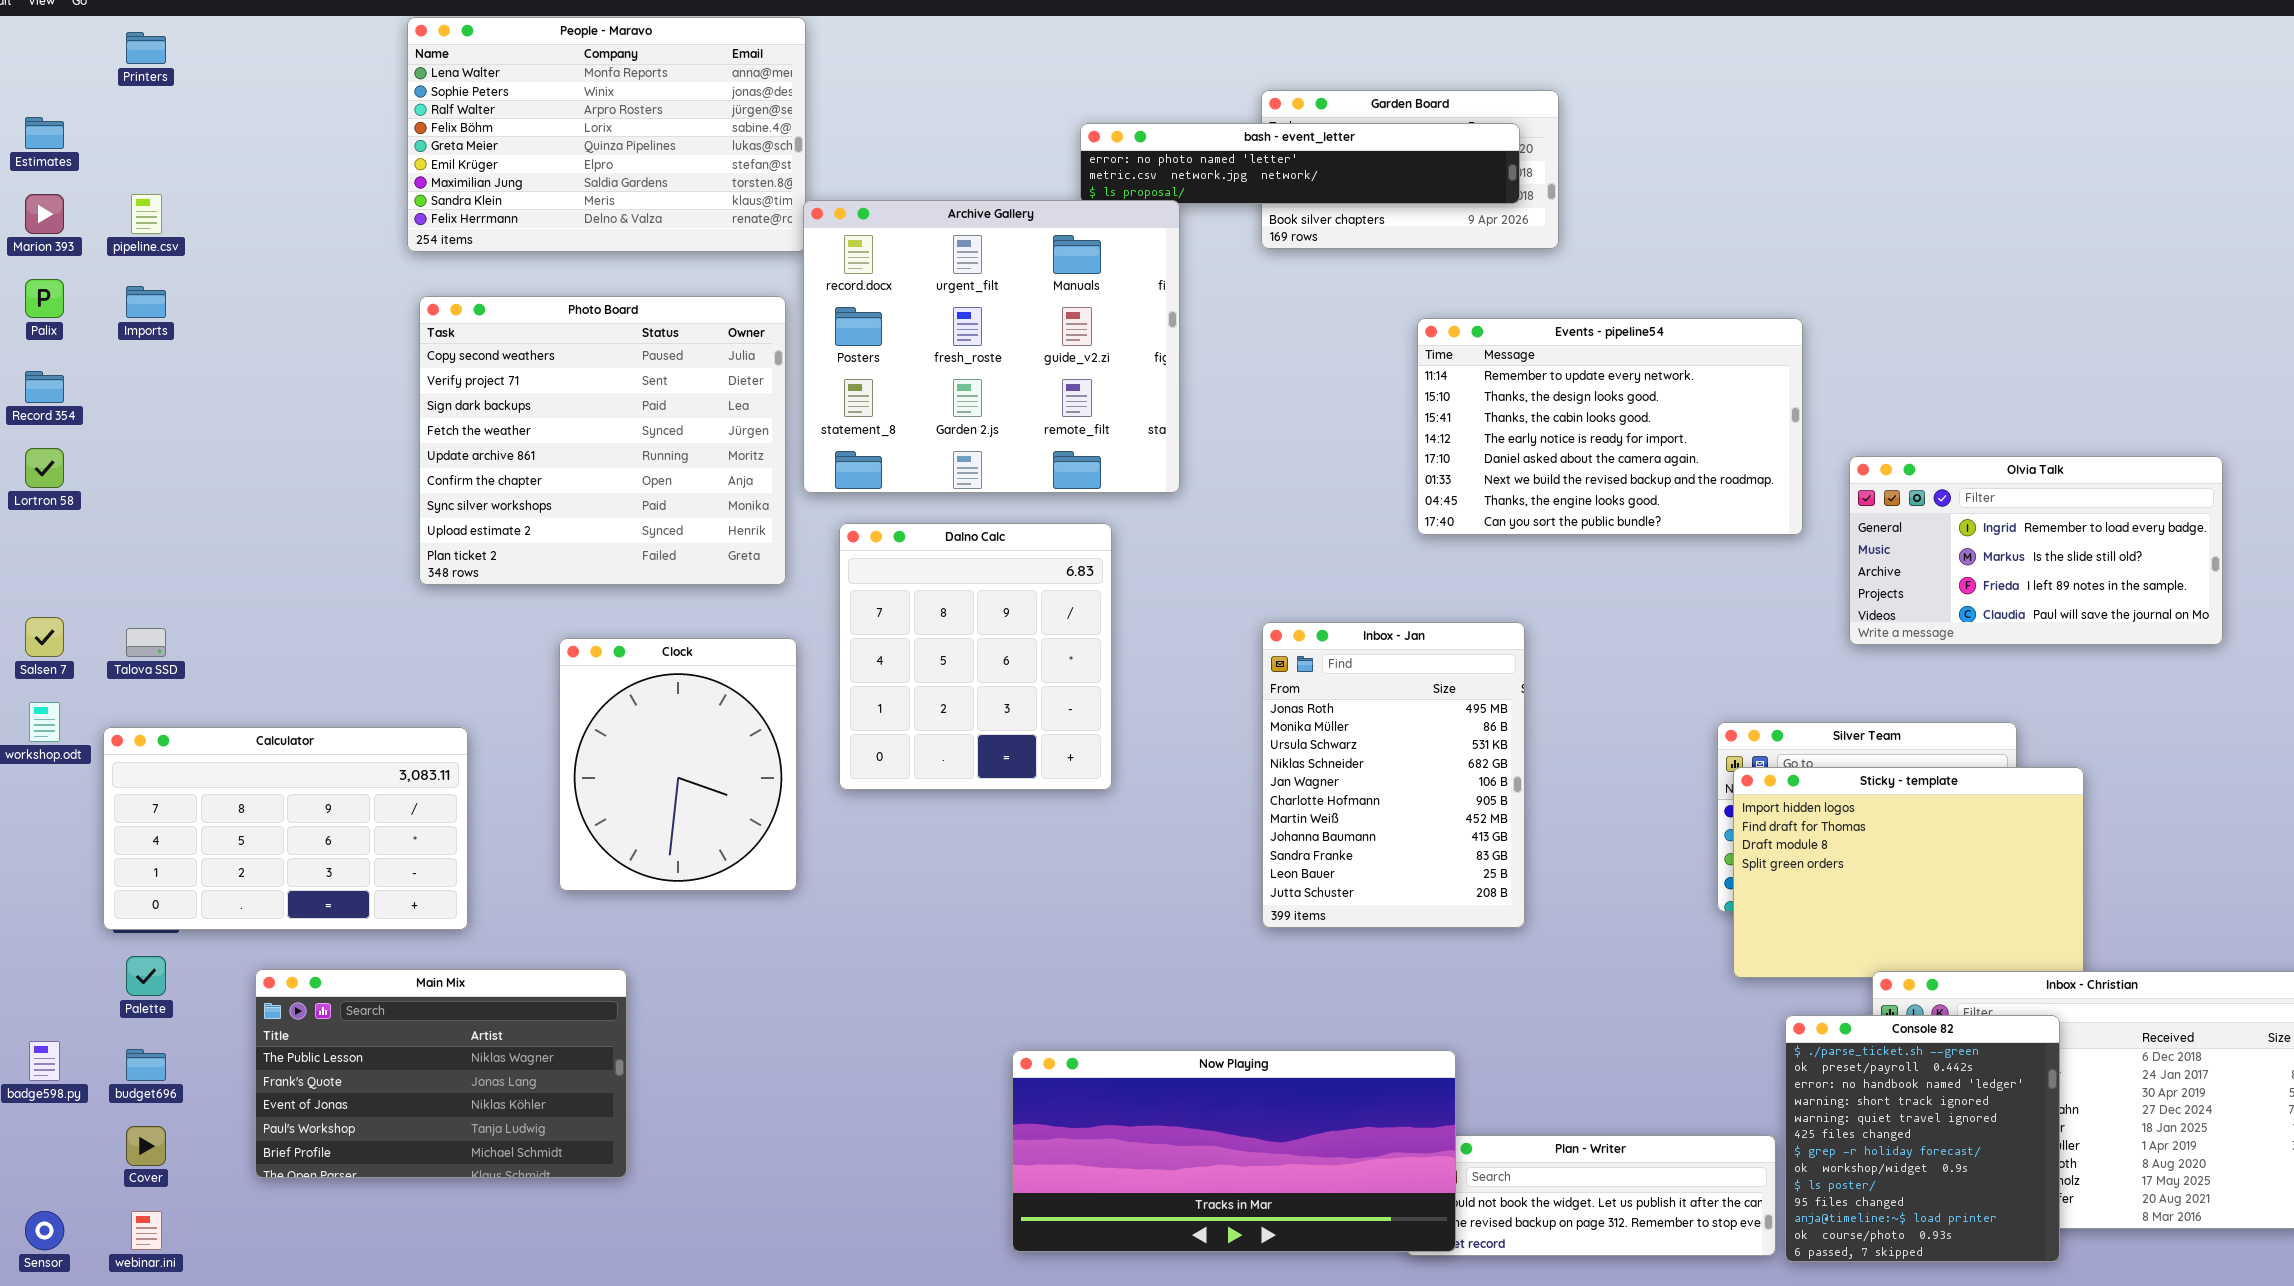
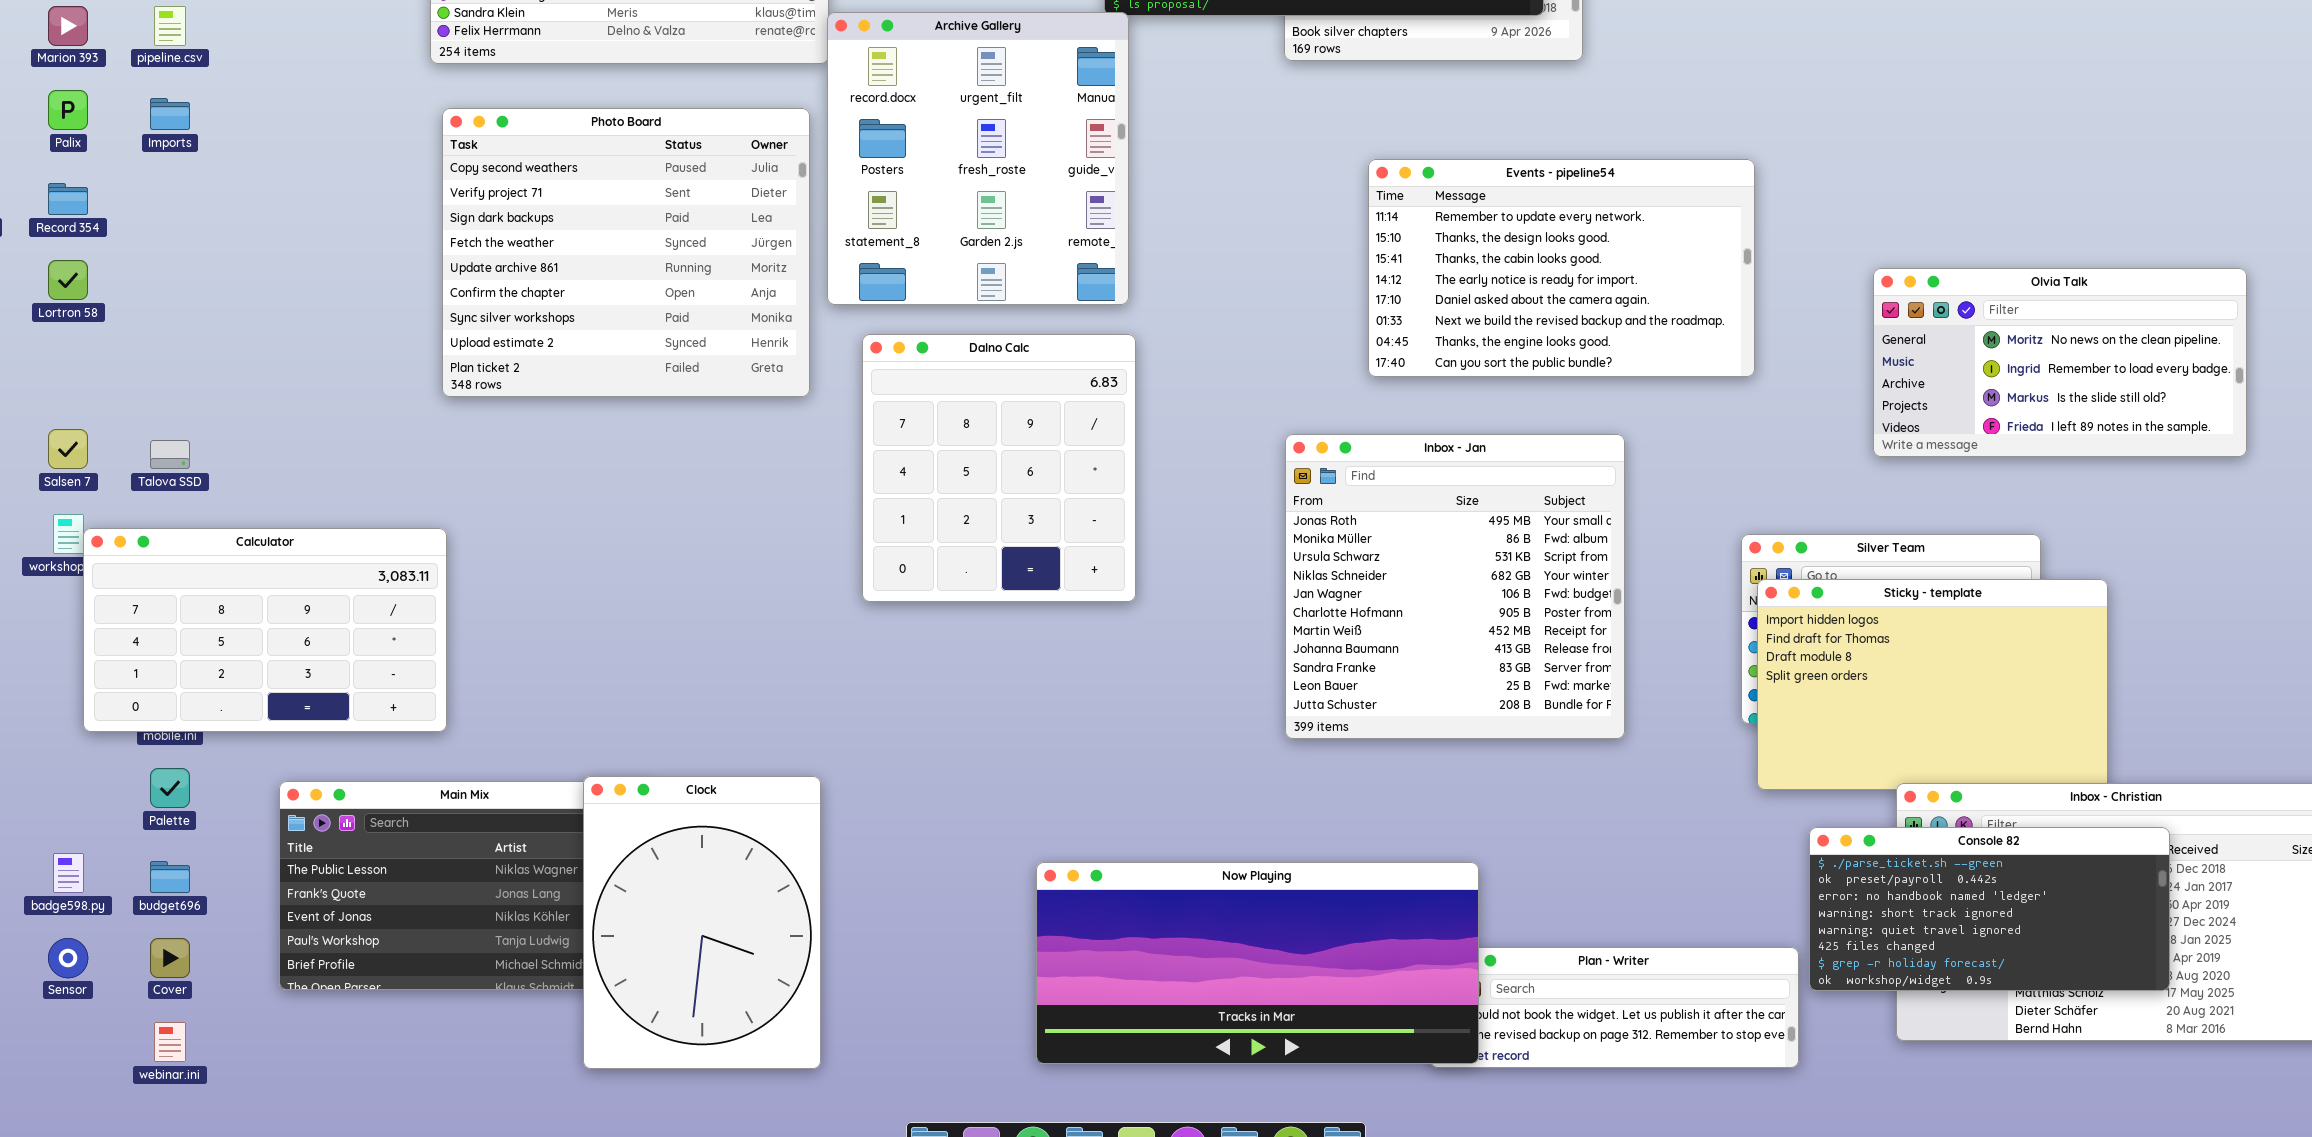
Archive Gallery: [803,200,1180,493] -> [827,12,1129,305], resized
Events - pipeline54: [1417,318,1803,535] -> [1368,159,1755,377], moved
Olvia Talk: [1849,456,2223,645] -> [1873,268,2247,457], scrolled up 1 row
Inbox - Jan: [1262,622,1525,928] -> [1285,434,1625,739], resized
Clock: [559,638,797,891] -> [583,776,821,1069], moved, resized
Calculator: [103,727,468,930] -> [83,528,447,732], moved
Console 82: [1785,1015,2060,1262] -> [1809,827,2170,991], resized
Sensor: [25,1211,64,1250] -> [48,938,88,978], moved

